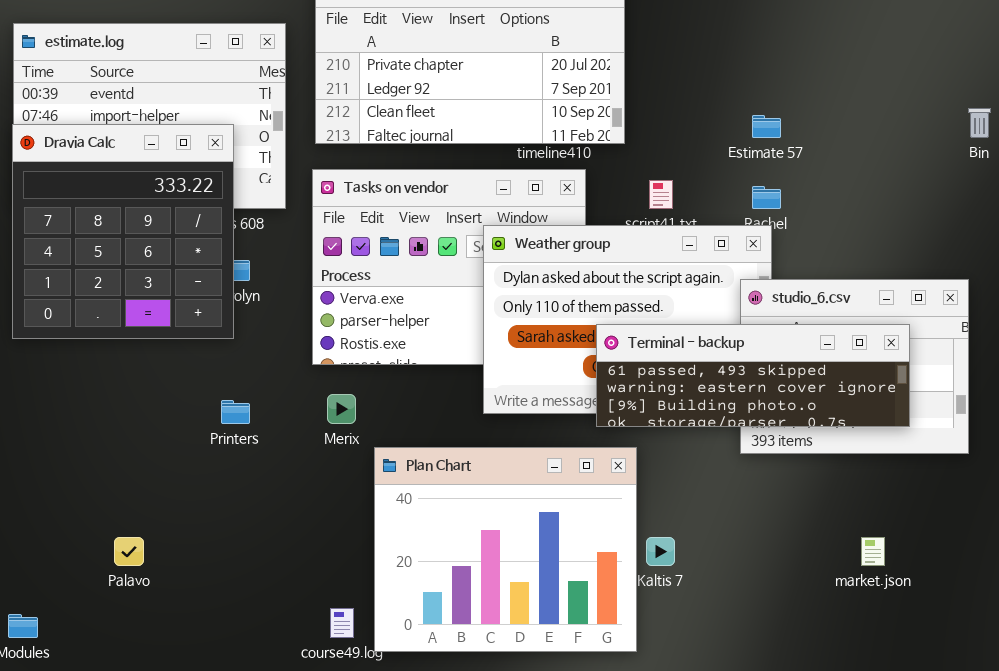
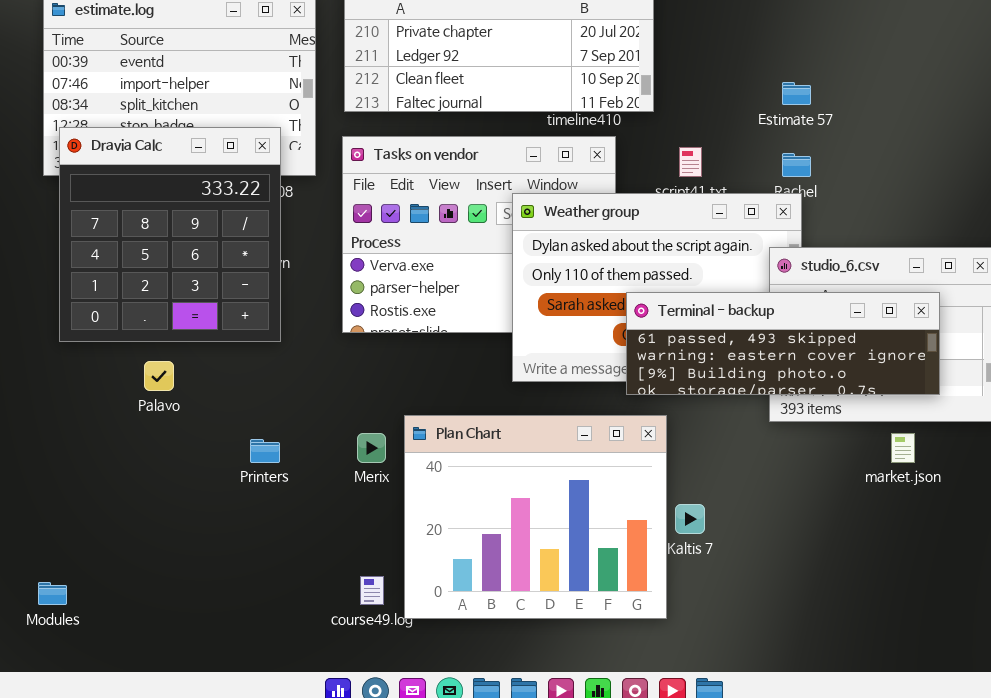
Dravia Calc: [12,124,234,339] -> [59,127,281,342], moved
Merix: [327,394,356,424] -> [357,433,386,463], moved
Printers: [221,400,250,424] -> [250,439,280,463], moved
Palavo: [114,537,144,566] -> [144,361,174,391], moved
market.json: [861,537,885,566] -> [891,433,915,463], moved

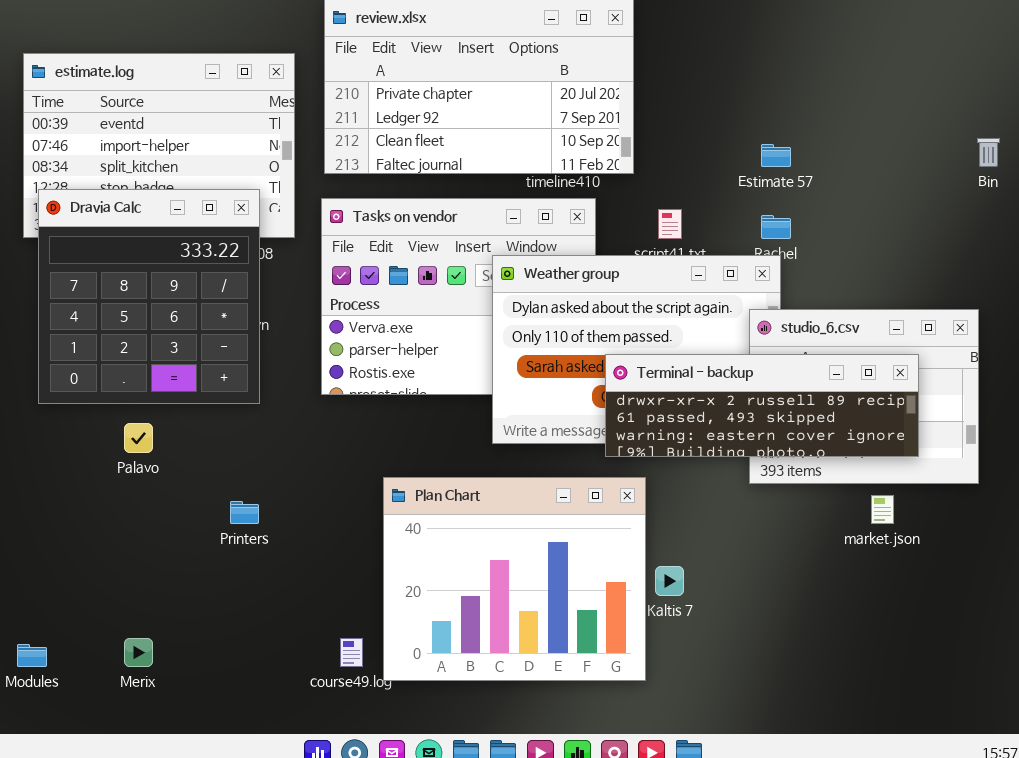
Terminal - backup: [626,292,940,395] -> [605,354,919,457], scrolled up 1 row
Merix: [357,433,386,463] -> [124,638,153,667], moved

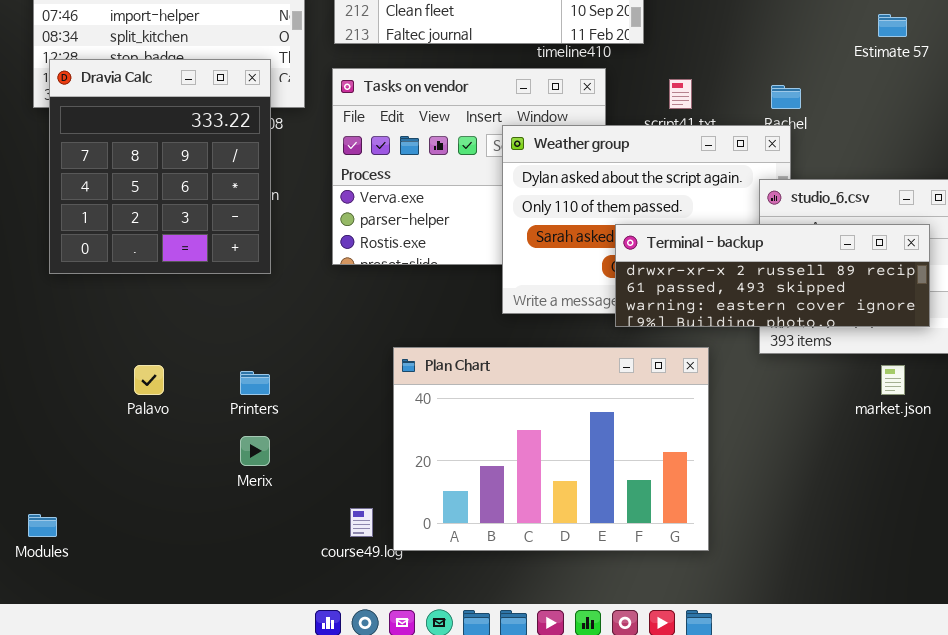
Estimate 57: [761,144,791,167] -> [878,14,907,37], moved
Palavo: [124,423,153,453] -> [134,365,164,395], moved
Plan Chart: [383,477,646,681] -> [393,347,709,551], resized
Merix: [124,638,153,667] -> [240,436,270,466], moved

